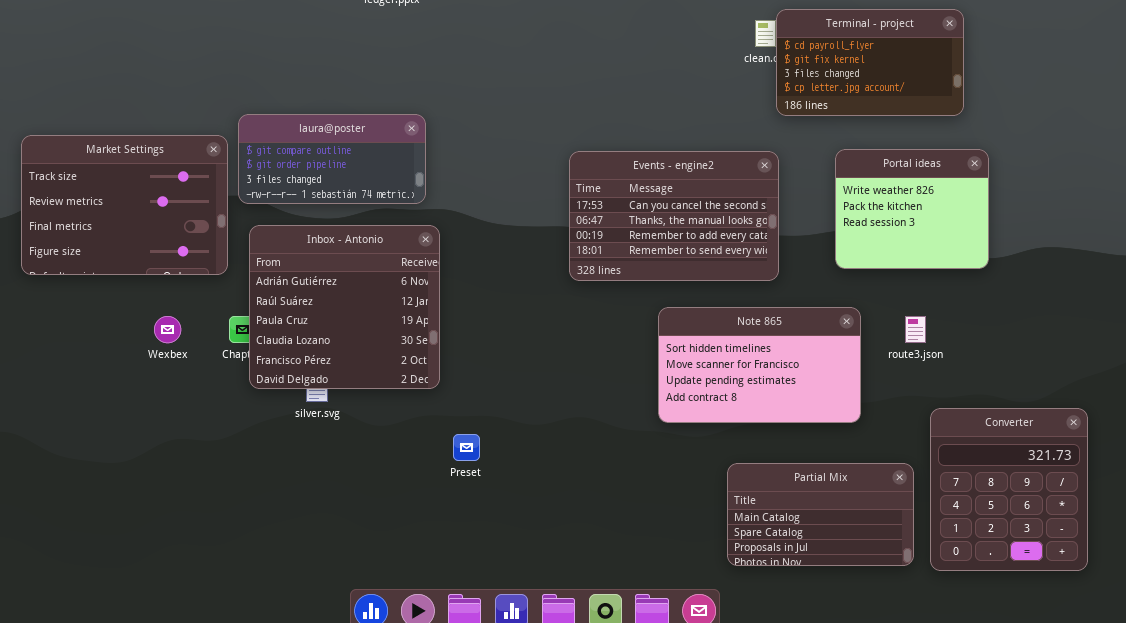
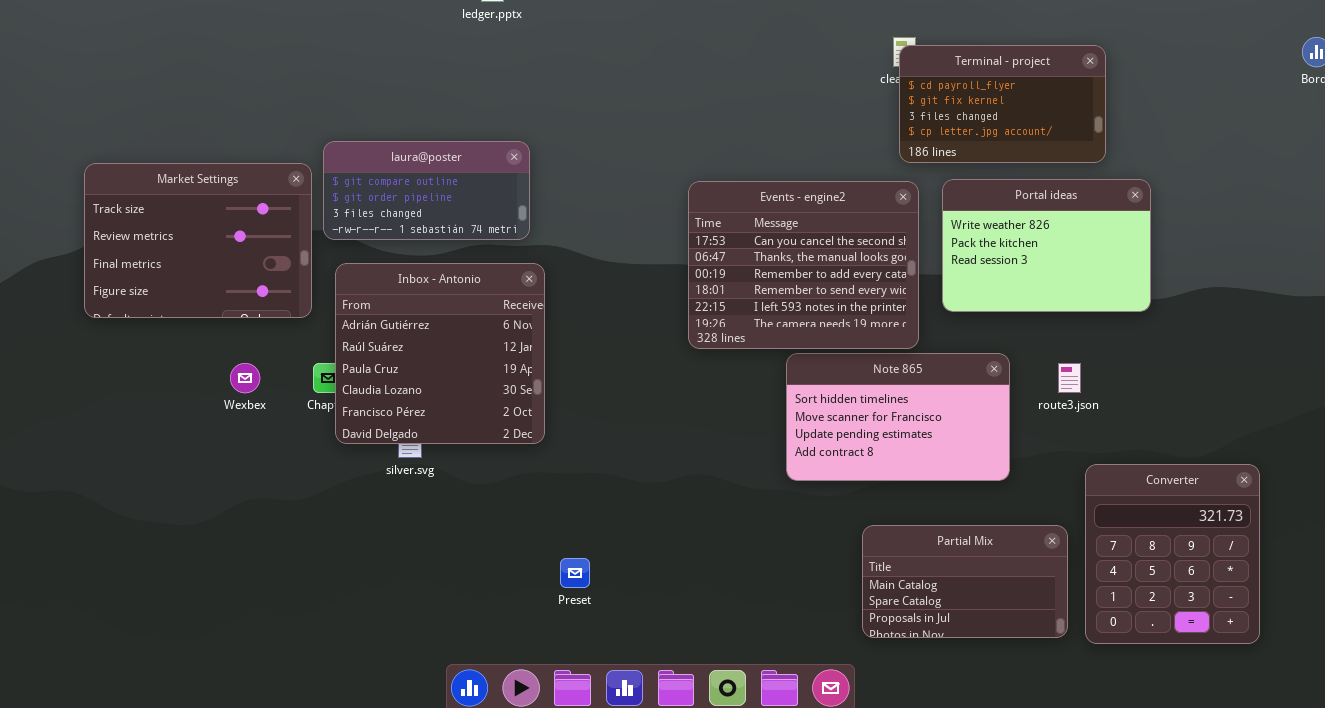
Terminal - project: [776,9,964,116] -> [899,45,1106,163], moved
Portal ideas: [835,149,989,269] -> [942,179,1151,312], resized
Events - engine2: [569,151,779,281] -> [688,181,919,349], resized
Preset: [453,434,480,461] -> [560,558,590,588], moved

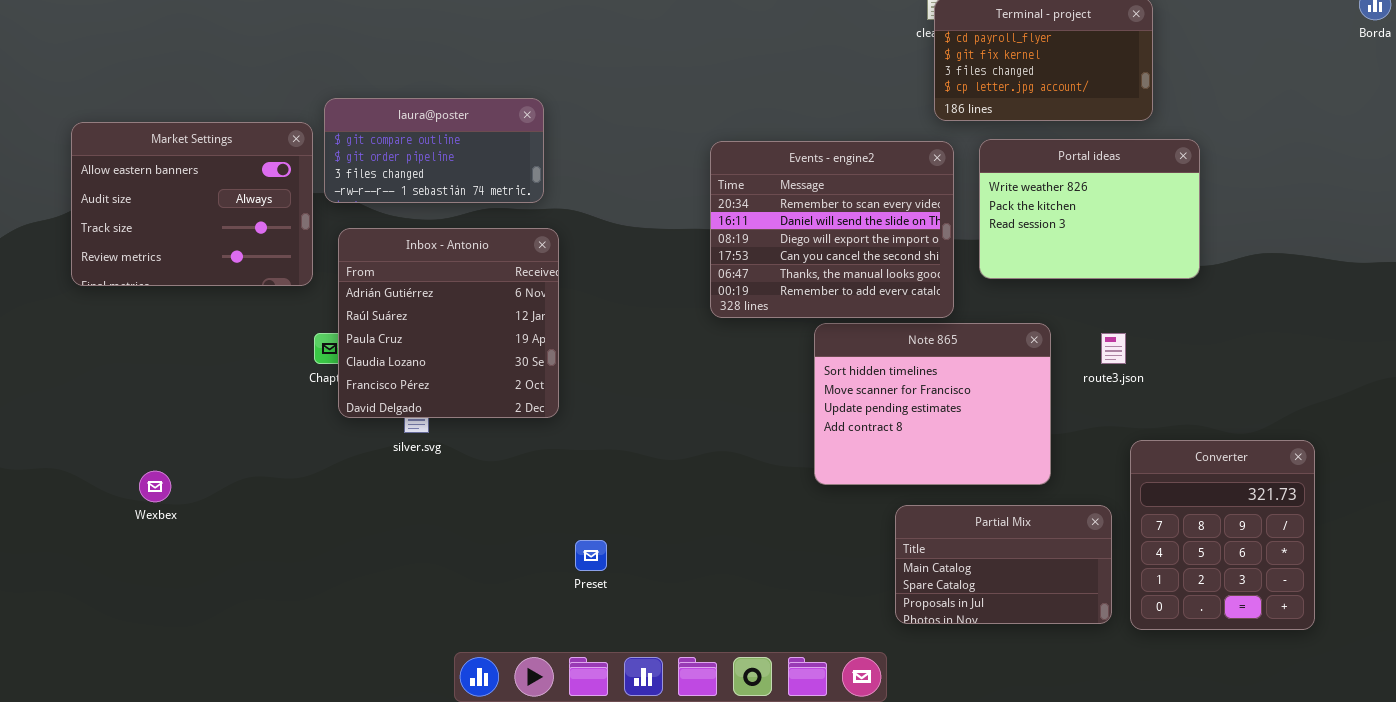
Market Settings: [84,163,312,318] -> [71,122,313,286], scrolled up 2 rows
Events - engine2: [688,181,919,349] -> [710,141,954,318], scrolled up 3 rows
Note 865: [786,353,1010,481] -> [814,323,1051,485], resized
Wexbex: [230,363,260,393] -> [139,471,171,502], moved

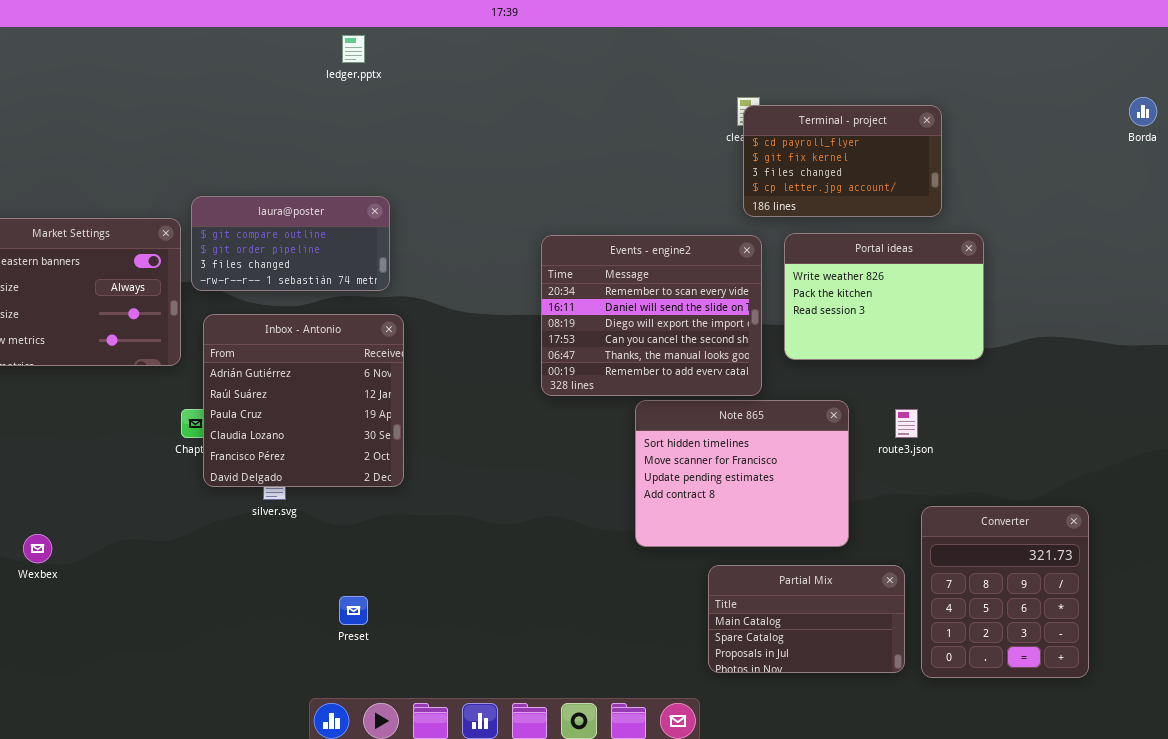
Preset: [575,540,607,571] -> [339,596,368,625], moved

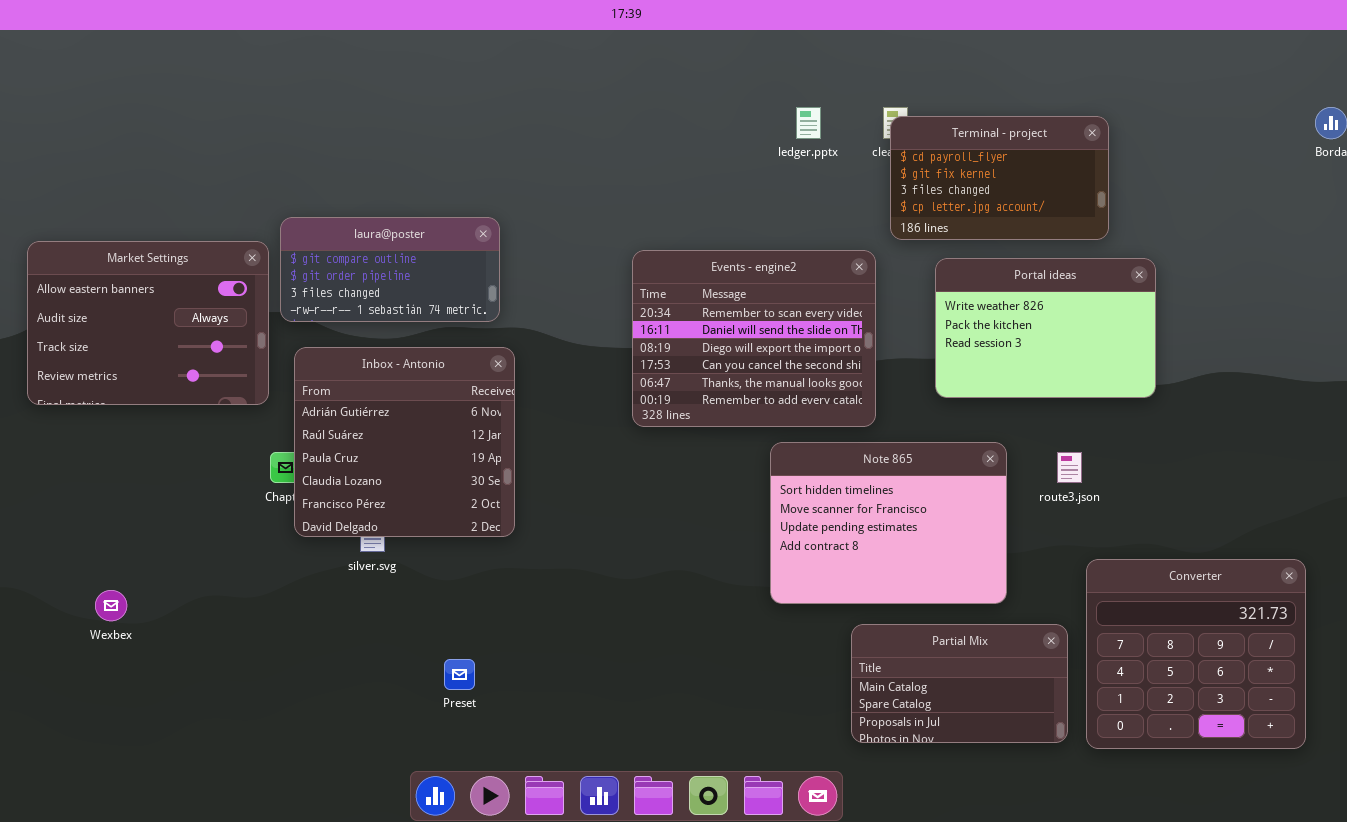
ledger.pptx: [342,35,365,63] -> [796,107,821,139], moved
Events - engine2: [541,235,762,396] -> [632,250,876,427], moved
Converter: [921,506,1089,678] -> [1086,559,1306,749], resized

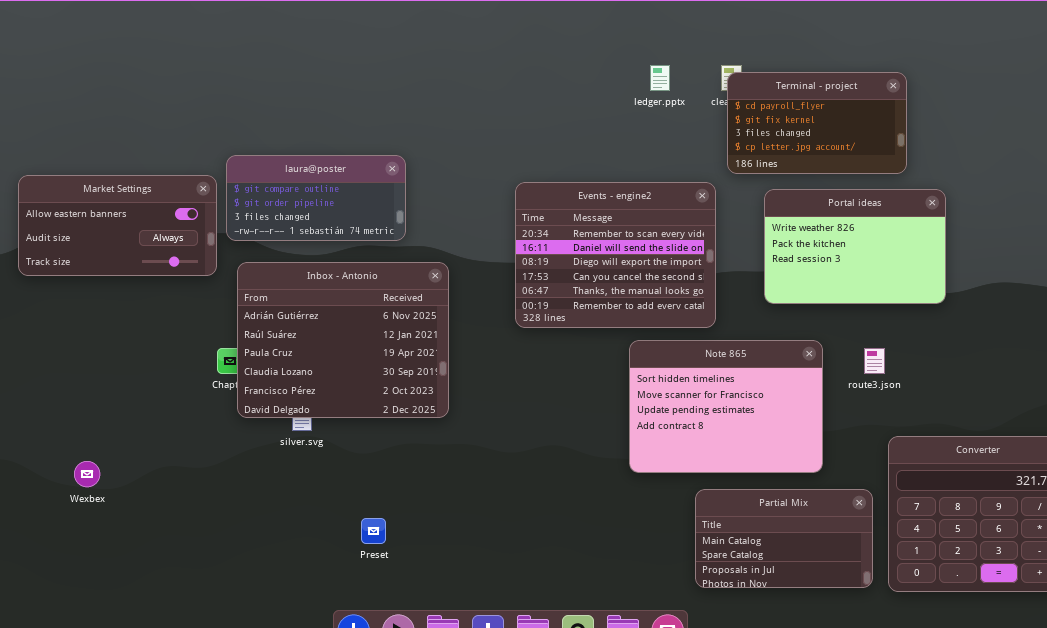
Market Settings: [27,241,269,405] -> [18,175,217,276], resized
Inbox - Antonio: [294,347,515,537] -> [237,262,449,418], resized

